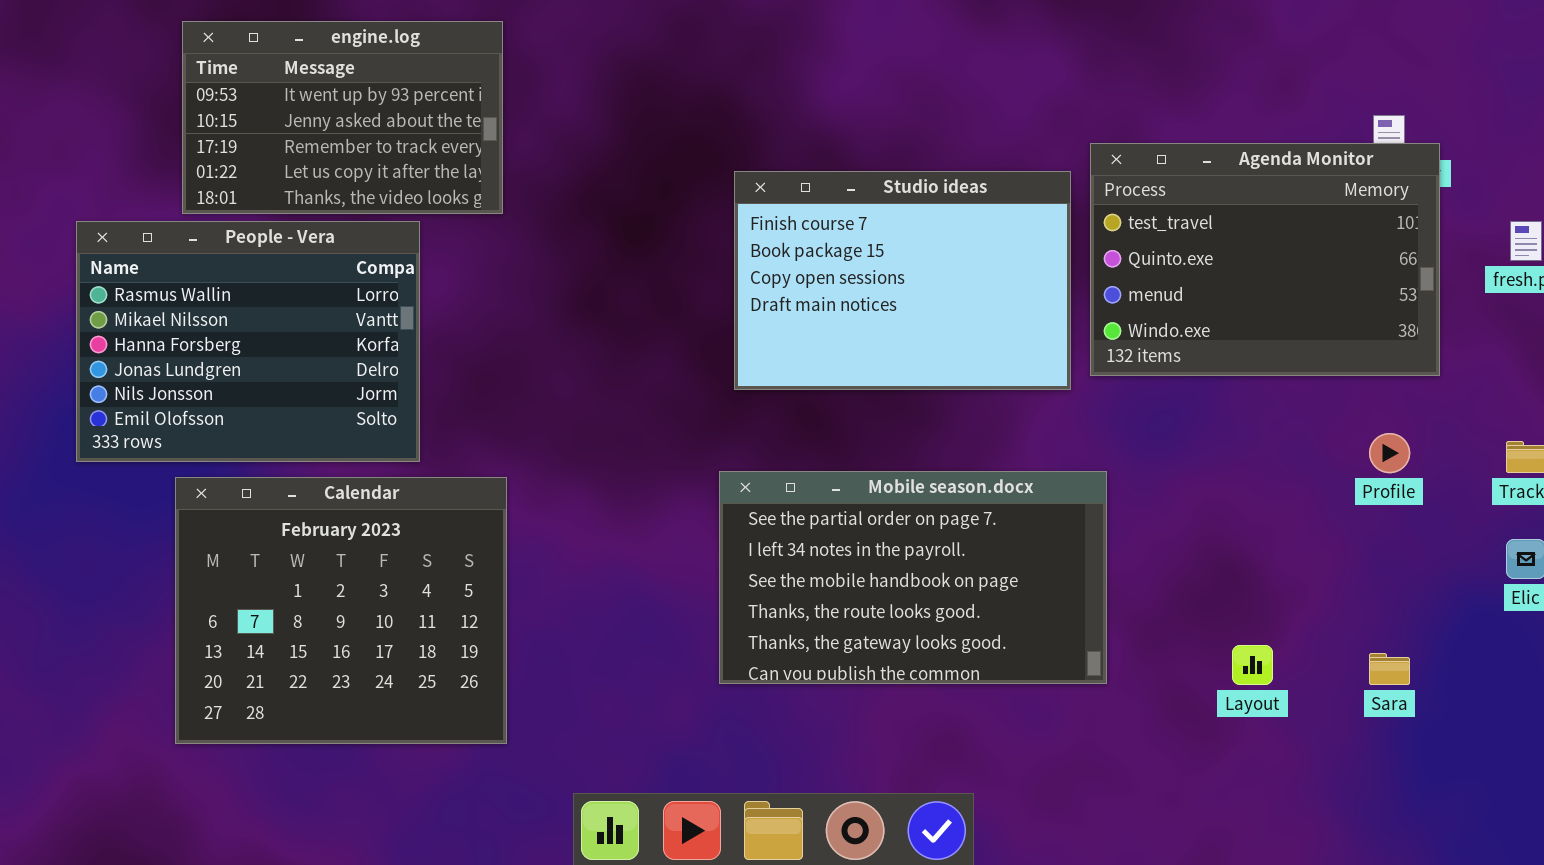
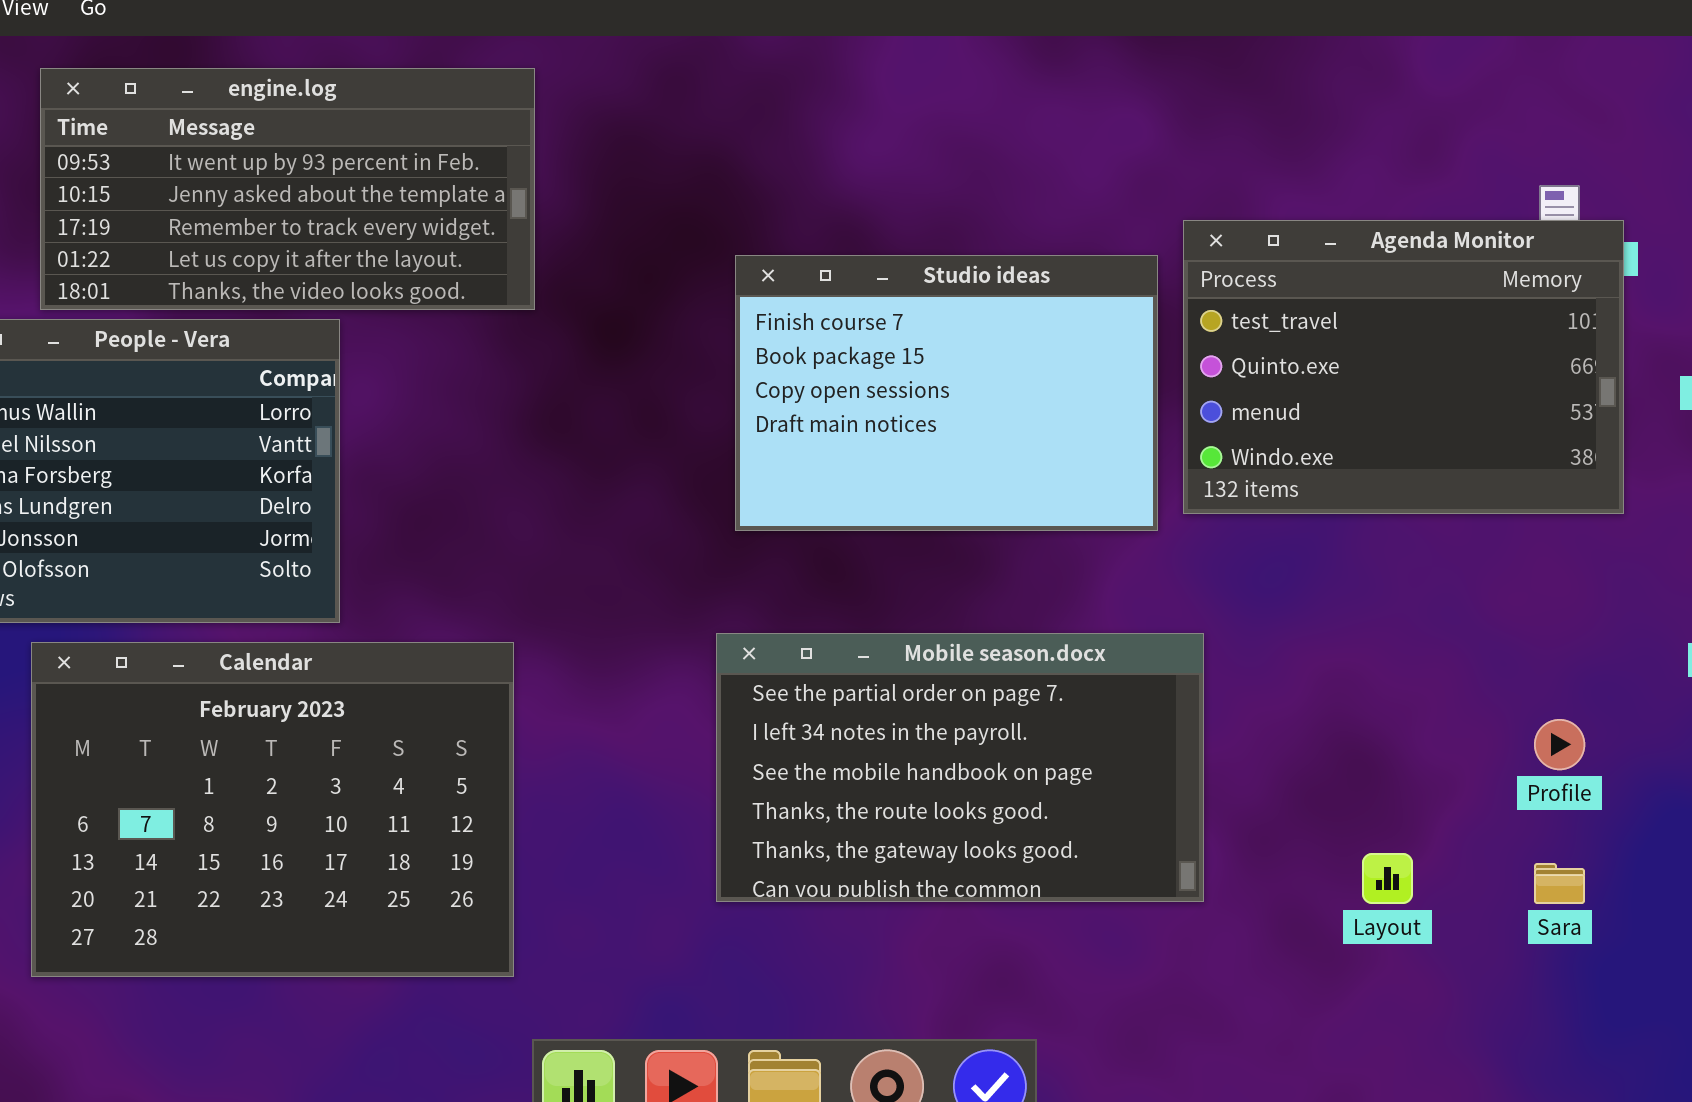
engine.log: [182,21,503,214] -> [40,68,535,310], resized
Profile: [1369,433,1410,473] -> [1534,719,1585,770], moved
Calendar: [175,477,507,744] -> [31,642,514,977], resized

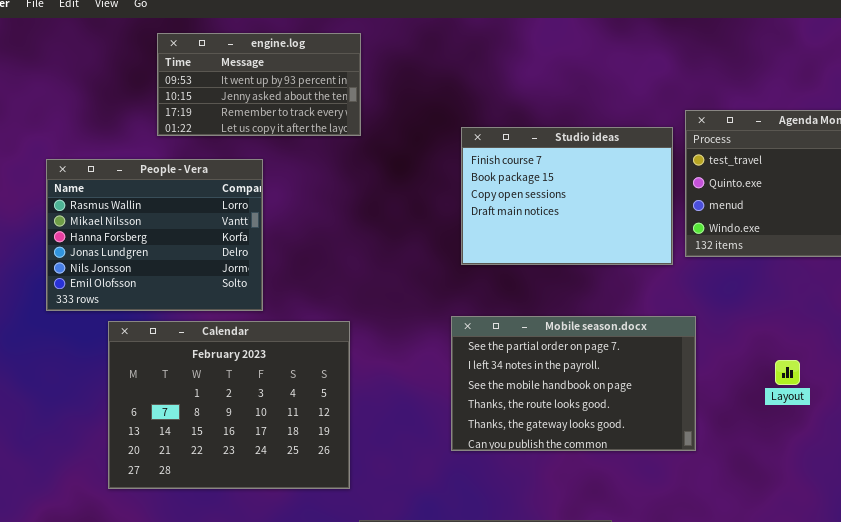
engine.log: [40,68,535,310] -> [157,33,361,136], resized
Layout: [1362,853,1413,904] -> [775,360,800,385], moved

